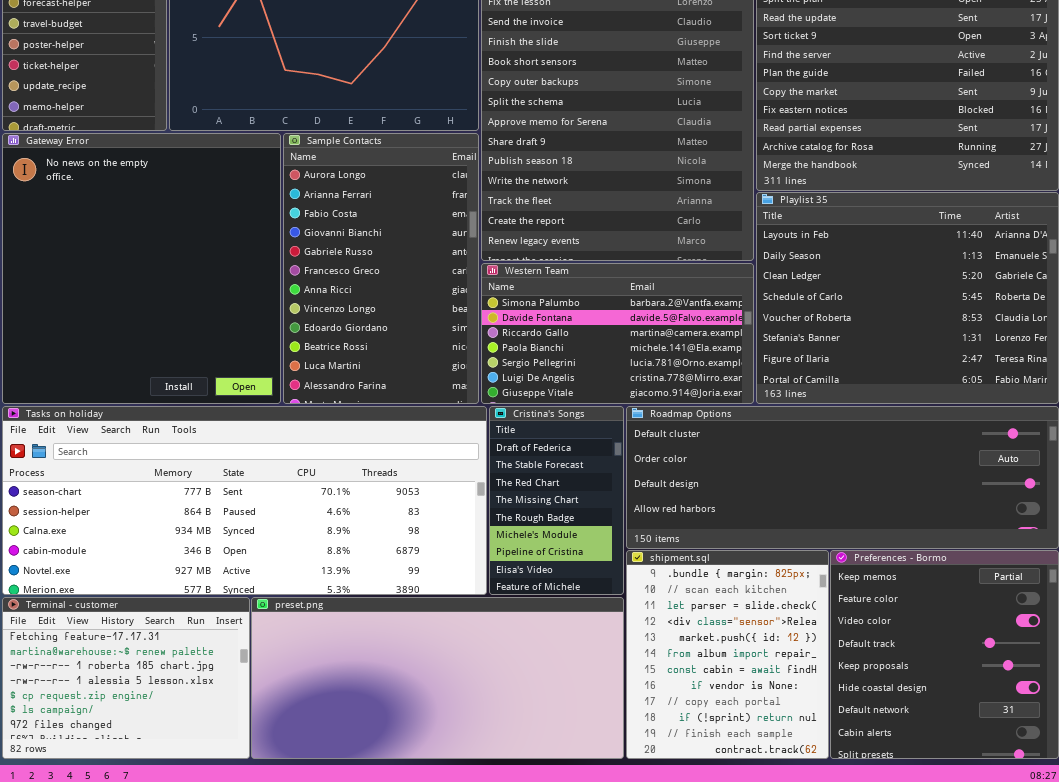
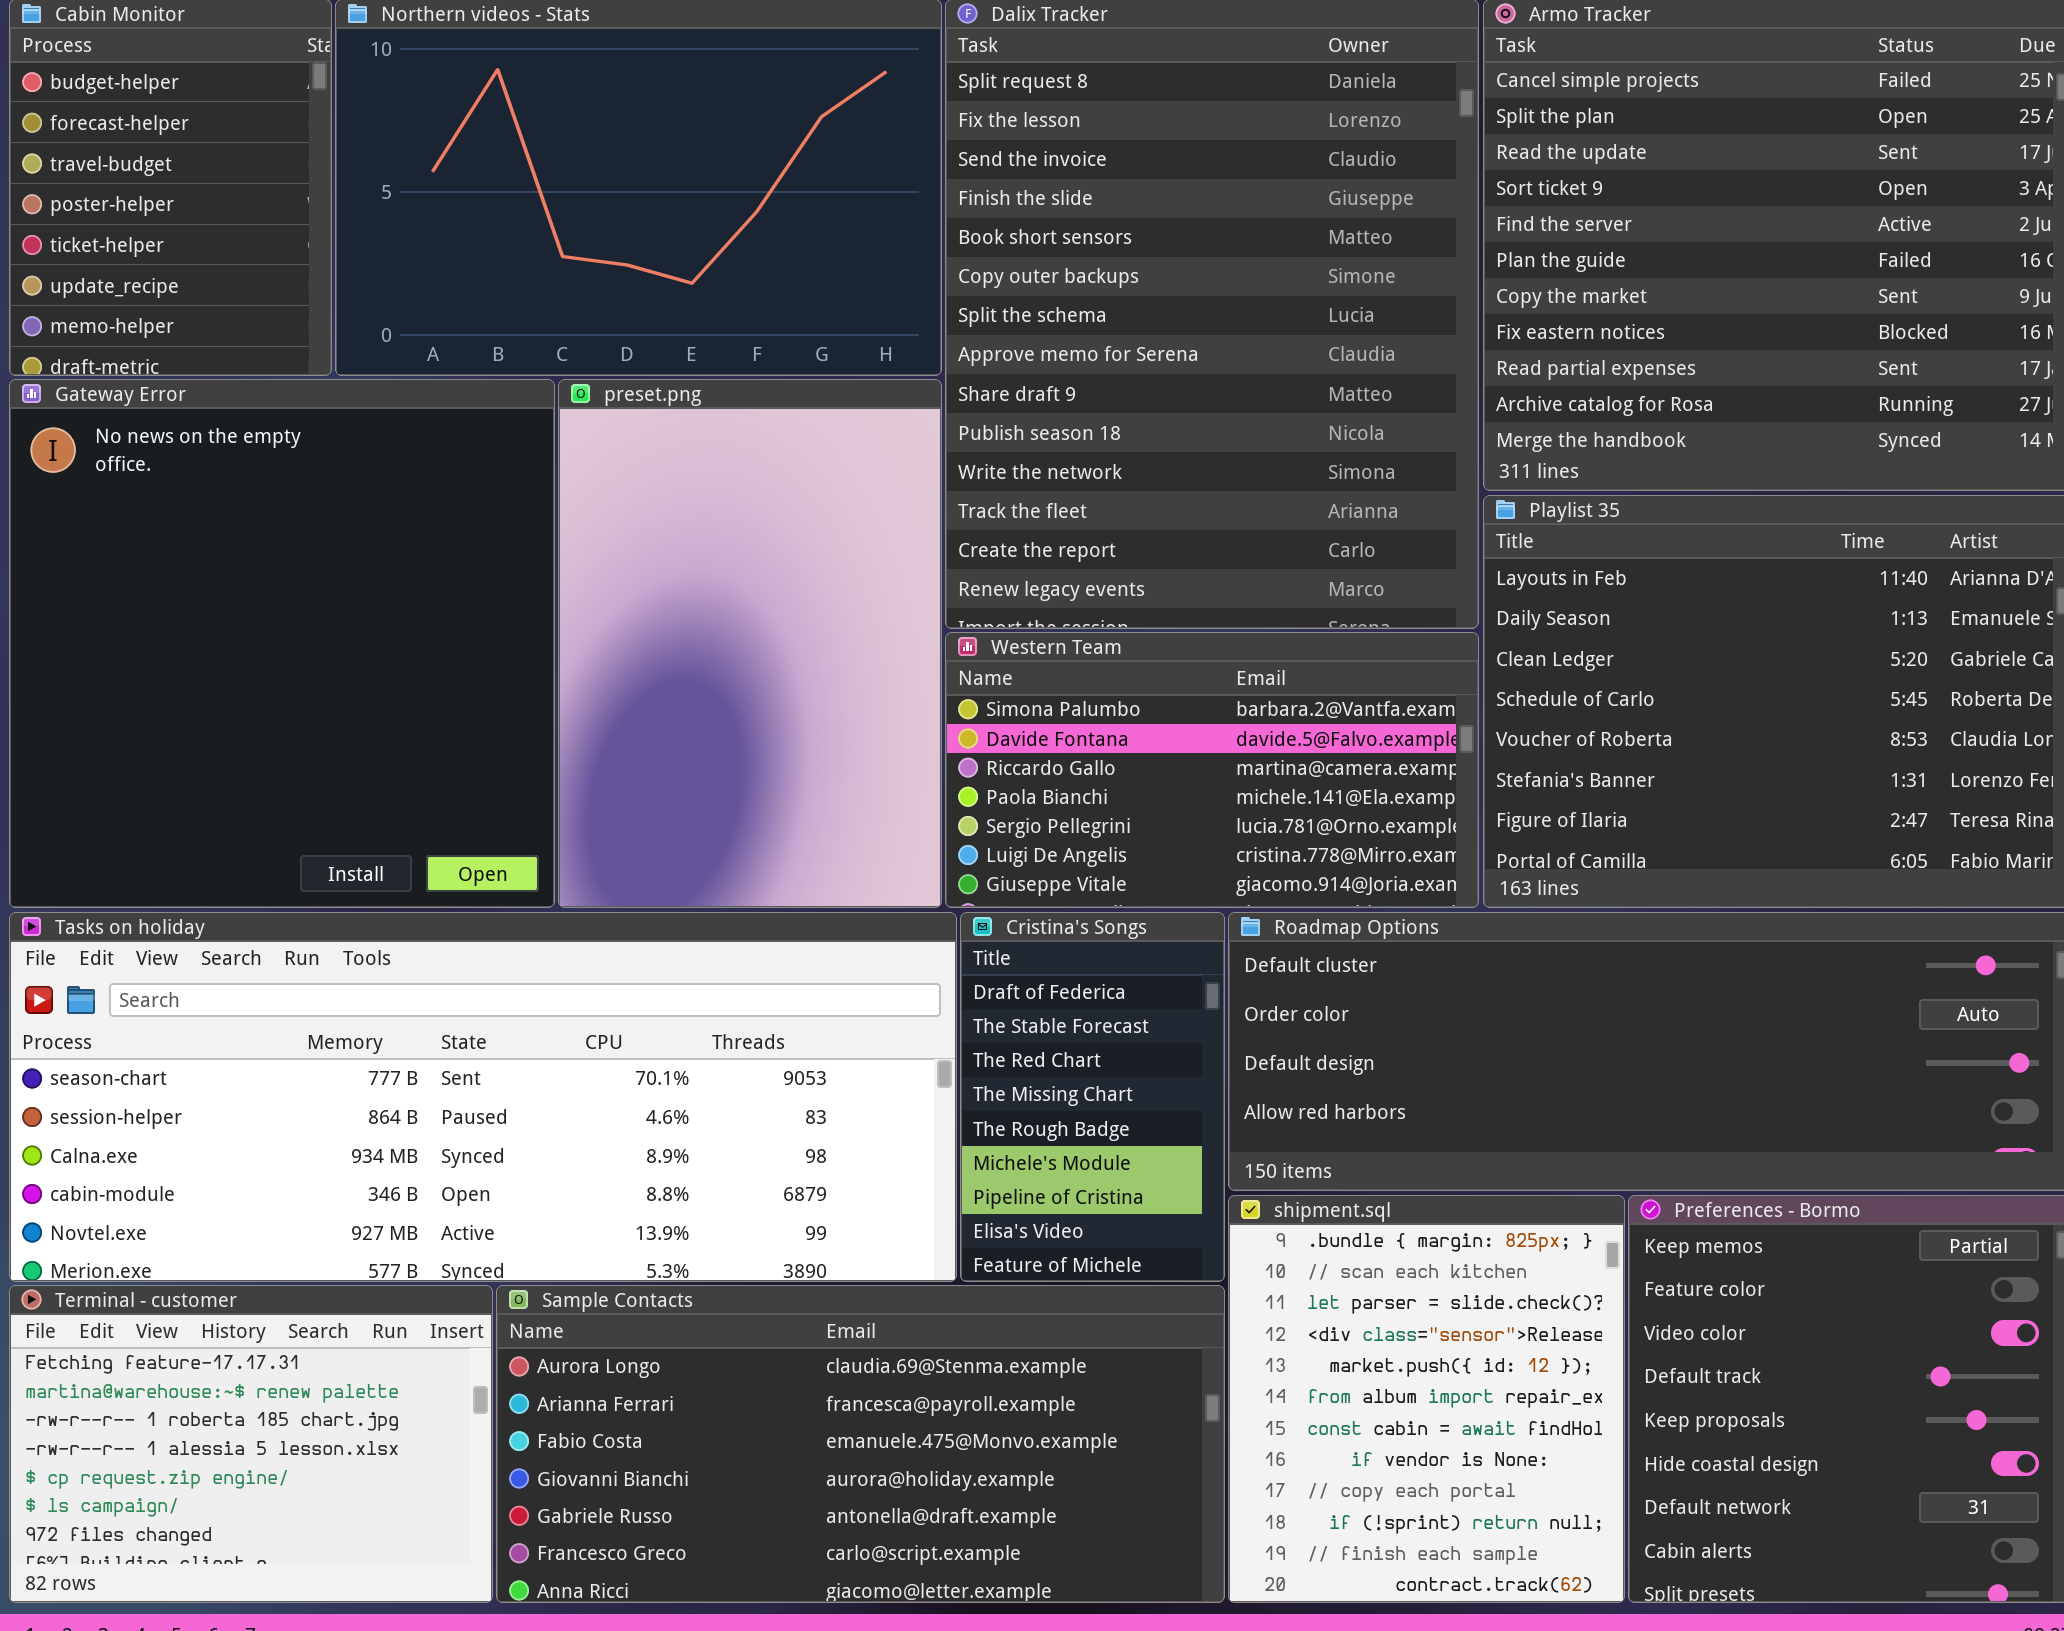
Sample Contacts: [283,133,479,404] -> [496,1285,1225,1603], moved, resized
preset.png: [251,597,624,759] -> [558,379,942,908], moved, resized

